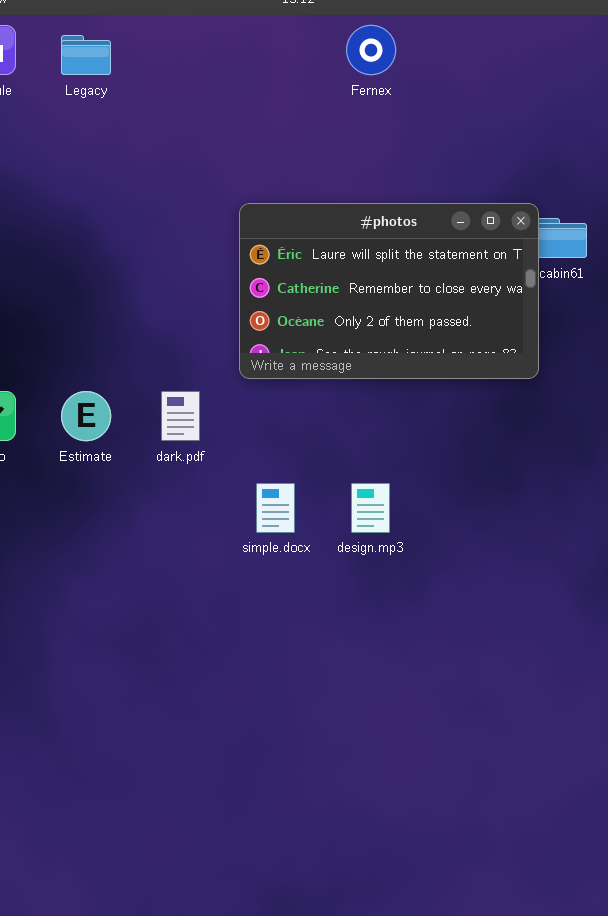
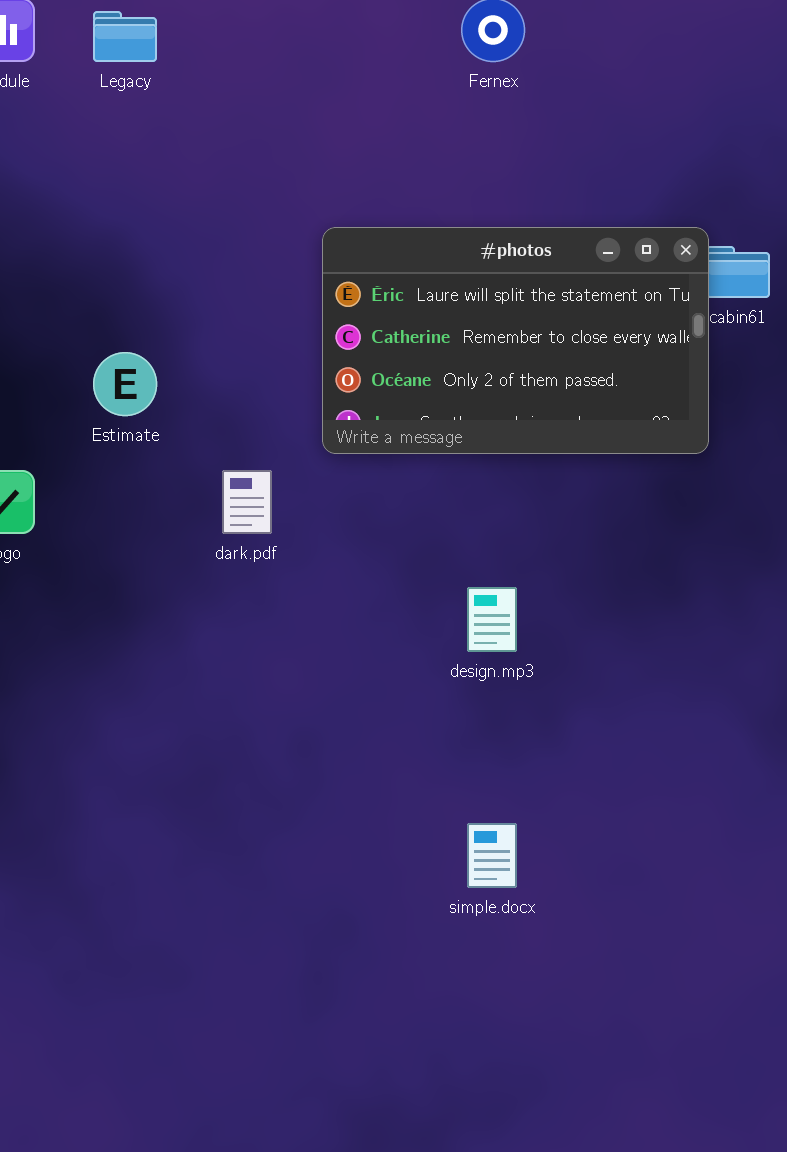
Estimate: [61,391,111,441] -> [93,352,157,416], moved
simple.docx: [256,483,295,533] -> [467,823,517,888], moved

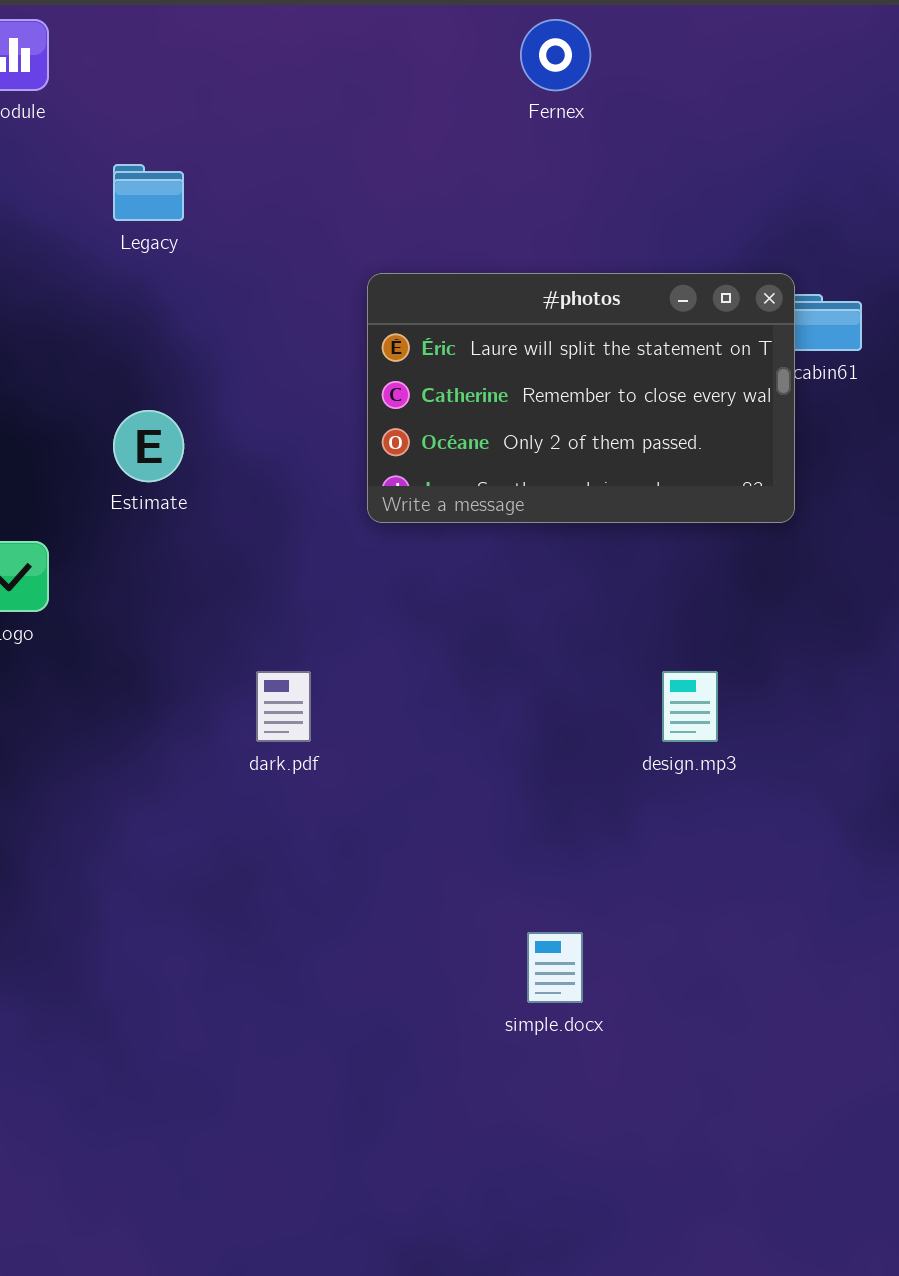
Legacy: [93,11,157,62] -> [113,164,184,221], moved
dark.pdf: [222,470,272,534] -> [256,671,311,742], moved
design.mp3: [467,587,517,652] -> [662,671,718,742], moved

